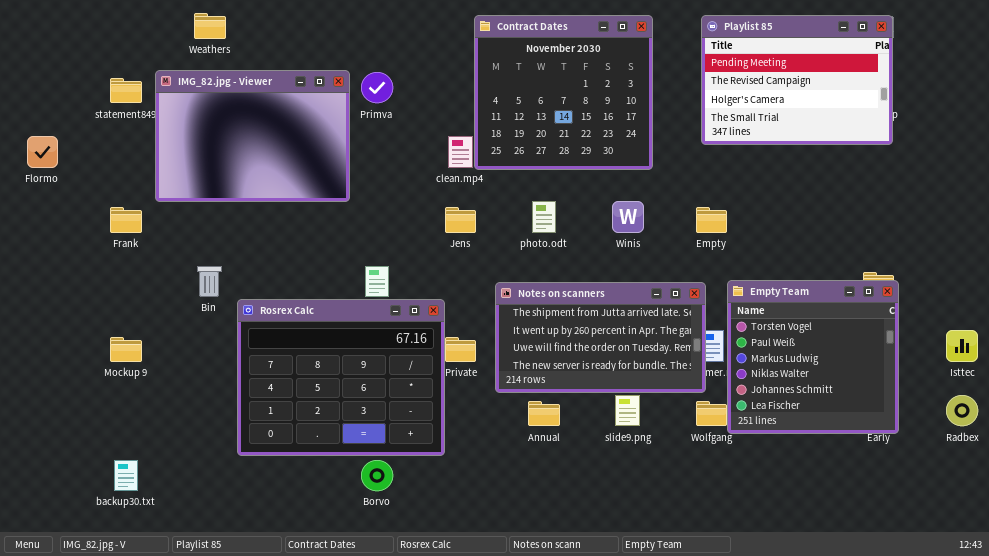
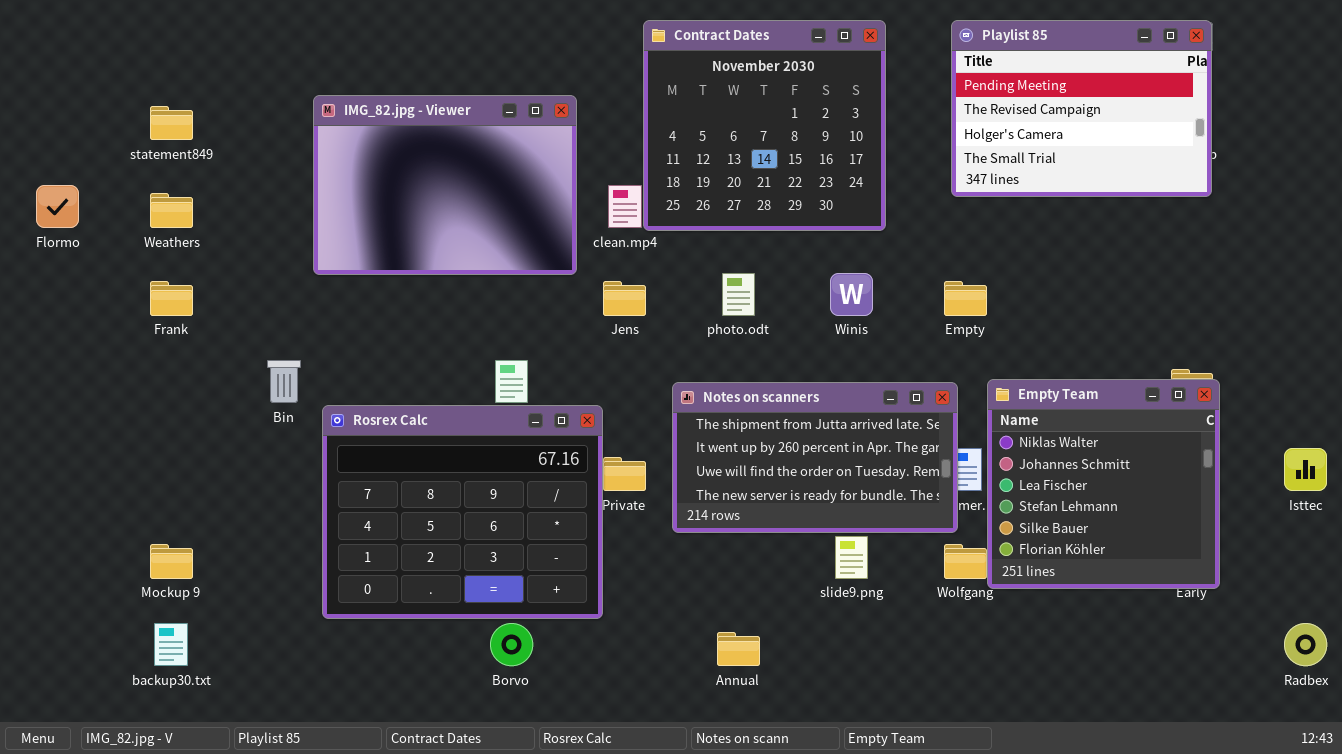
Weathers: [194,13,226,39] -> [150,193,193,228], moved
IMG_82.jpg - Viewer: [155,70,350,202] -> [313,95,577,275], moved
Empty Team: [727,280,899,434] -> [987,379,1220,589], scrolled down 3 rows
Mockup 9: [110,337,142,362] -> [150,544,193,579], moved
Radbex: [946,395,978,426] -> [1284,623,1327,666], moved
Annual: [528,401,560,426] -> [717,632,760,666], moved

